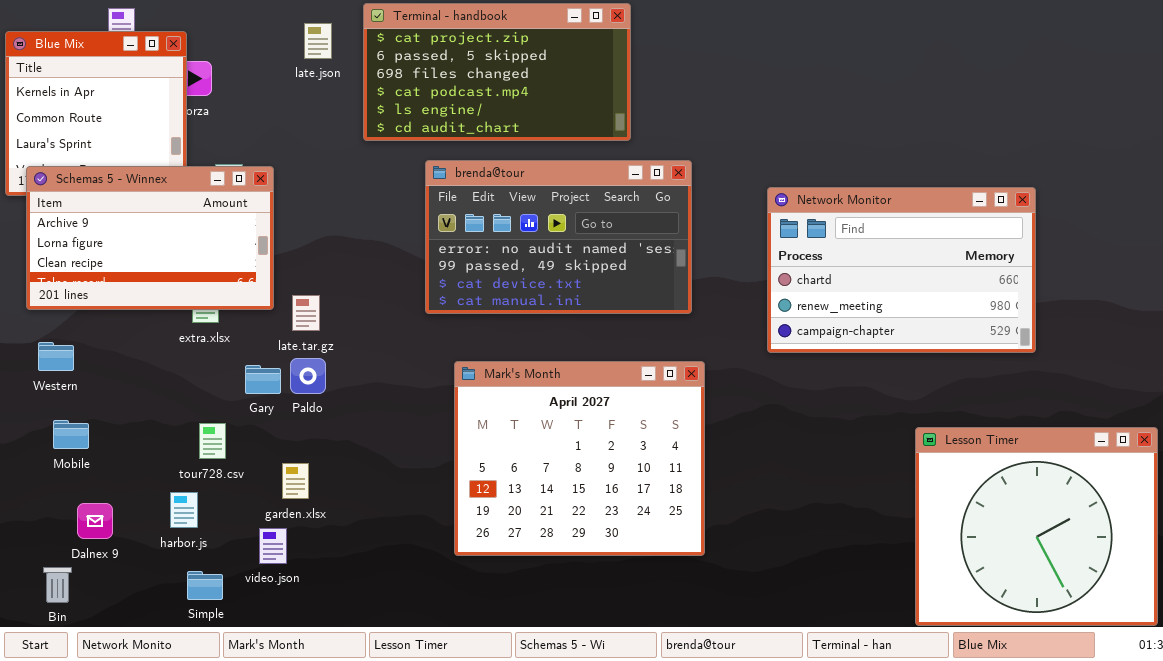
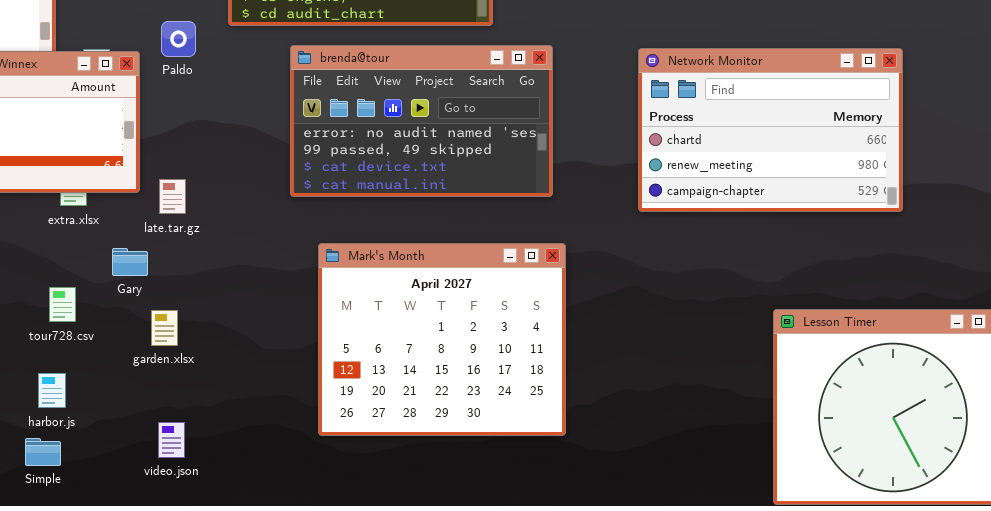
Network Monitor: [767,187,1036,353] -> [638,48,903,212], moved
Paldo: [290,358,326,394] -> [161,21,196,57], moved
tour728.csv: [199,423,226,459] -> [49,287,76,322], moved
garden.xlsx: [282,463,309,499] -> [151,310,178,346], moved
video.json: [259,528,287,564] -> [158,422,185,458], moved
Simple: [187,571,223,600] -> [25,438,61,466], moved

